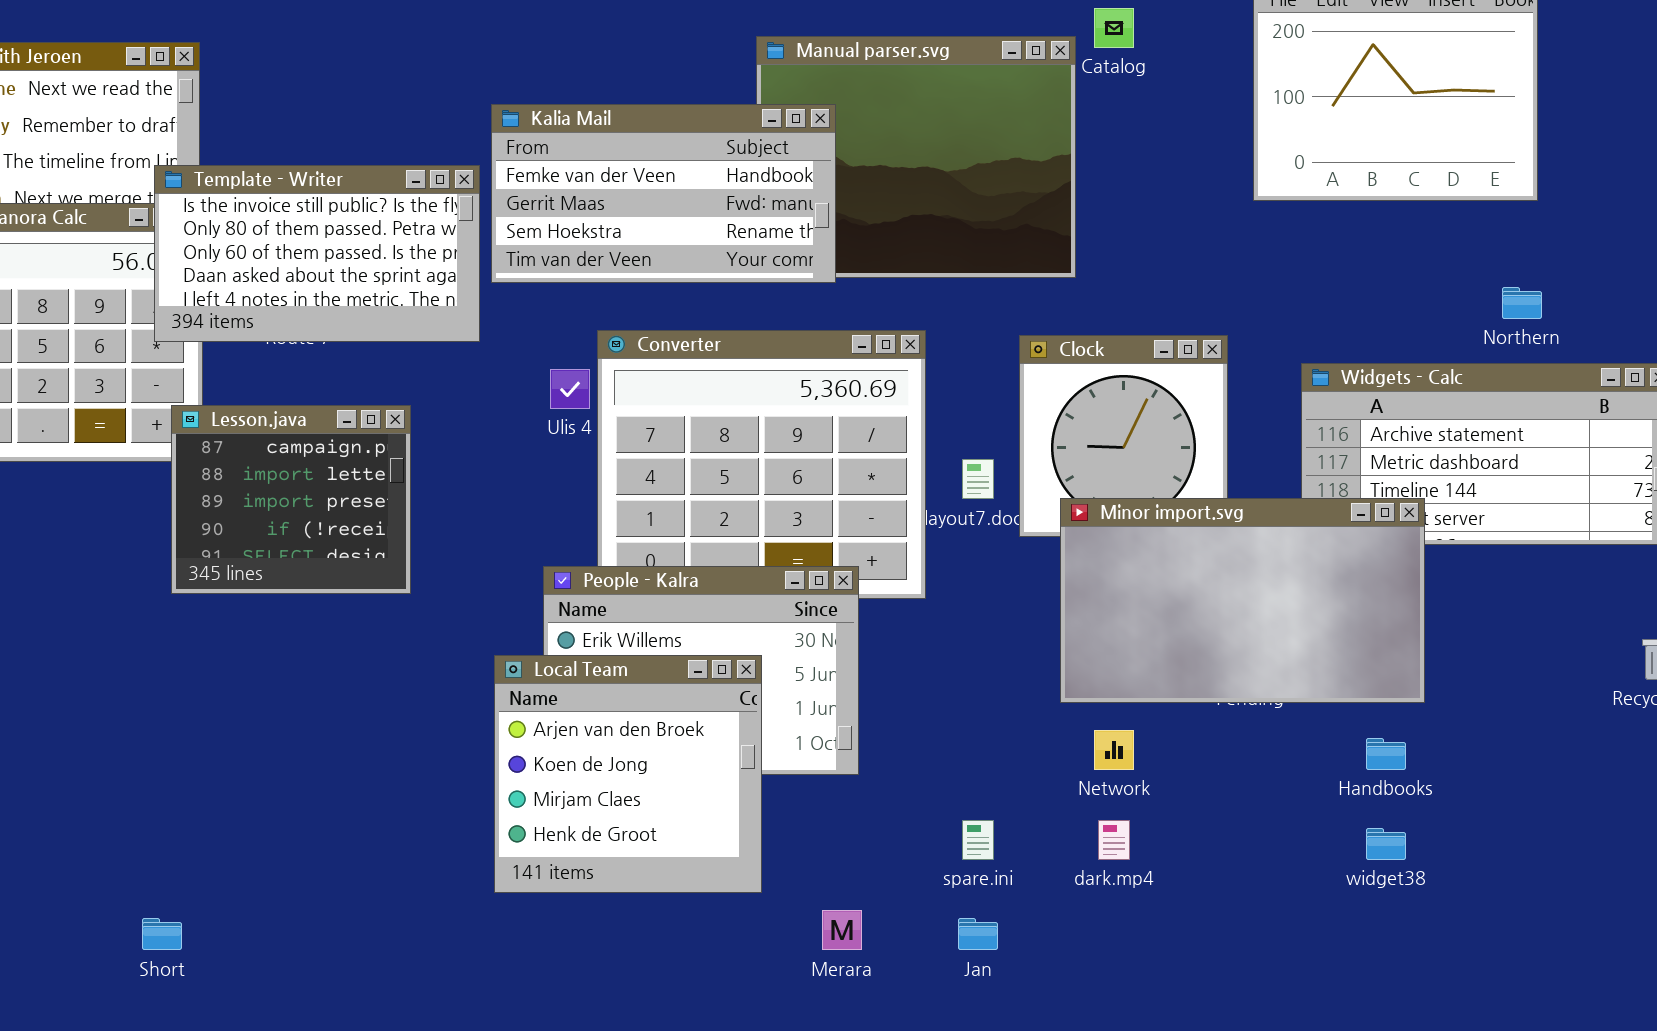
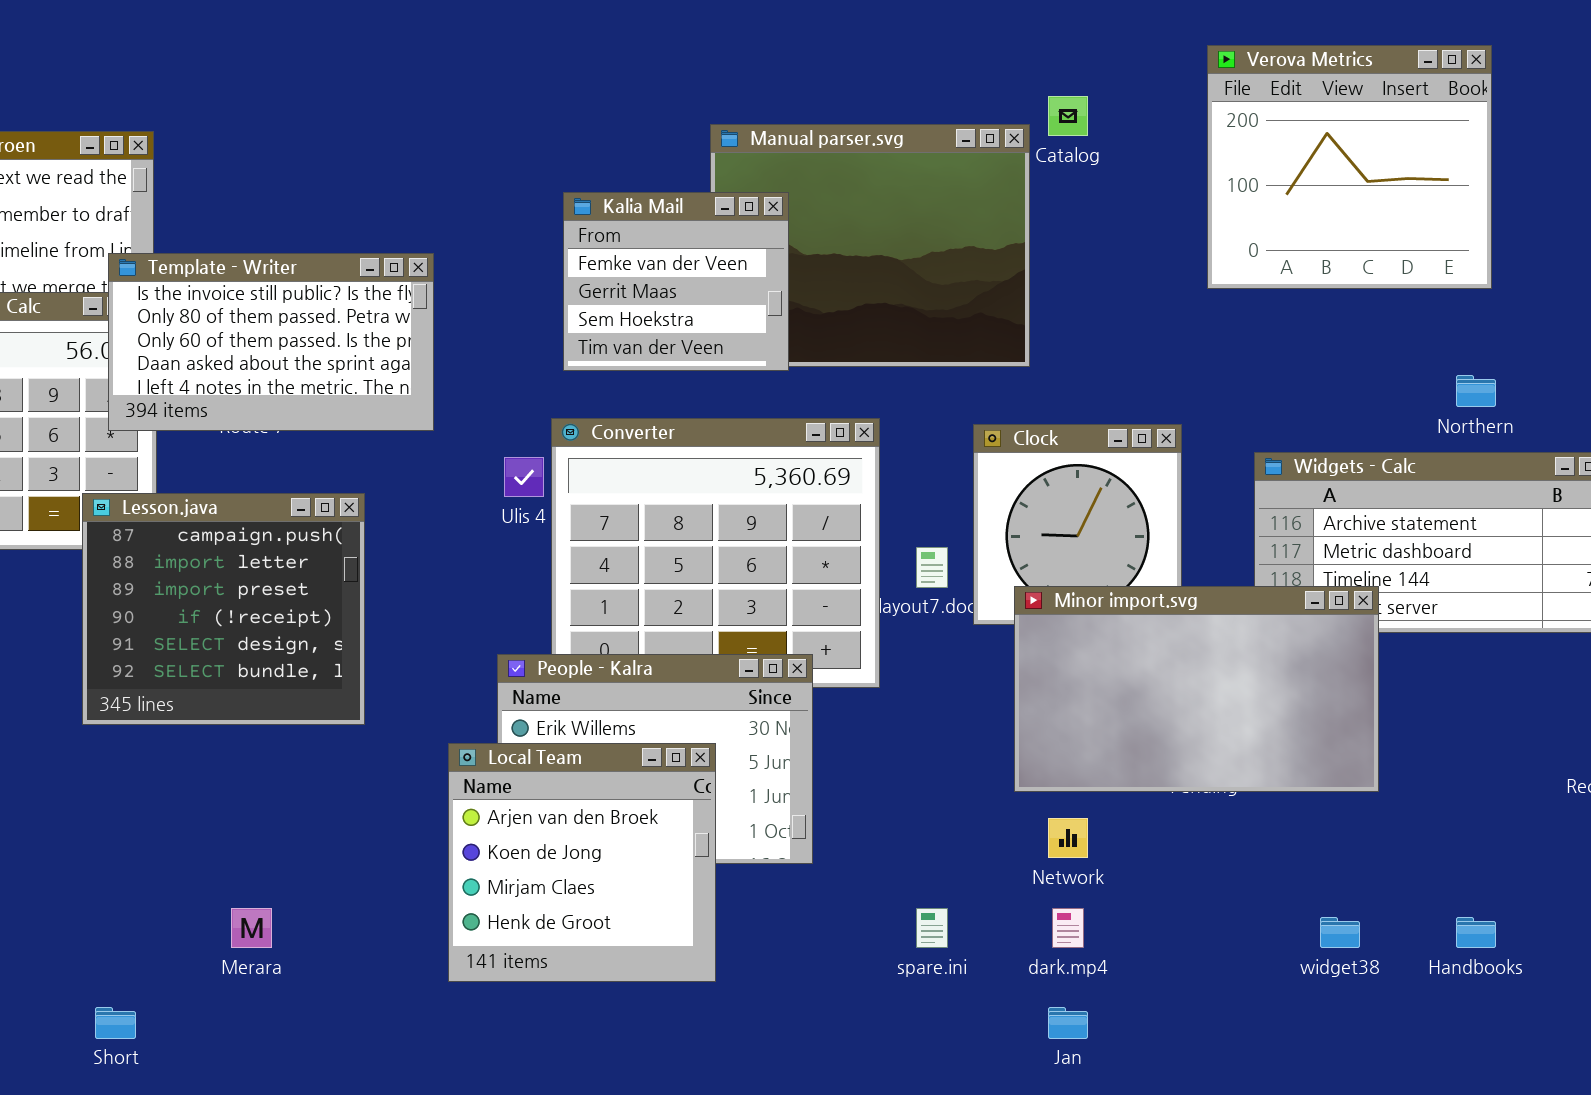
Kalia Mail: [491,104,836,283] -> [563,192,789,371], resized
Lesson.java: [171,405,411,594] -> [82,493,365,725], resized
Handbooks: [1366,738,1406,770] -> [1456,917,1496,948], moved
Merara: [822,910,862,950] -> [231,908,272,948], moved
Jan: [958,918,998,950] -> [1048,1007,1088,1039], moved

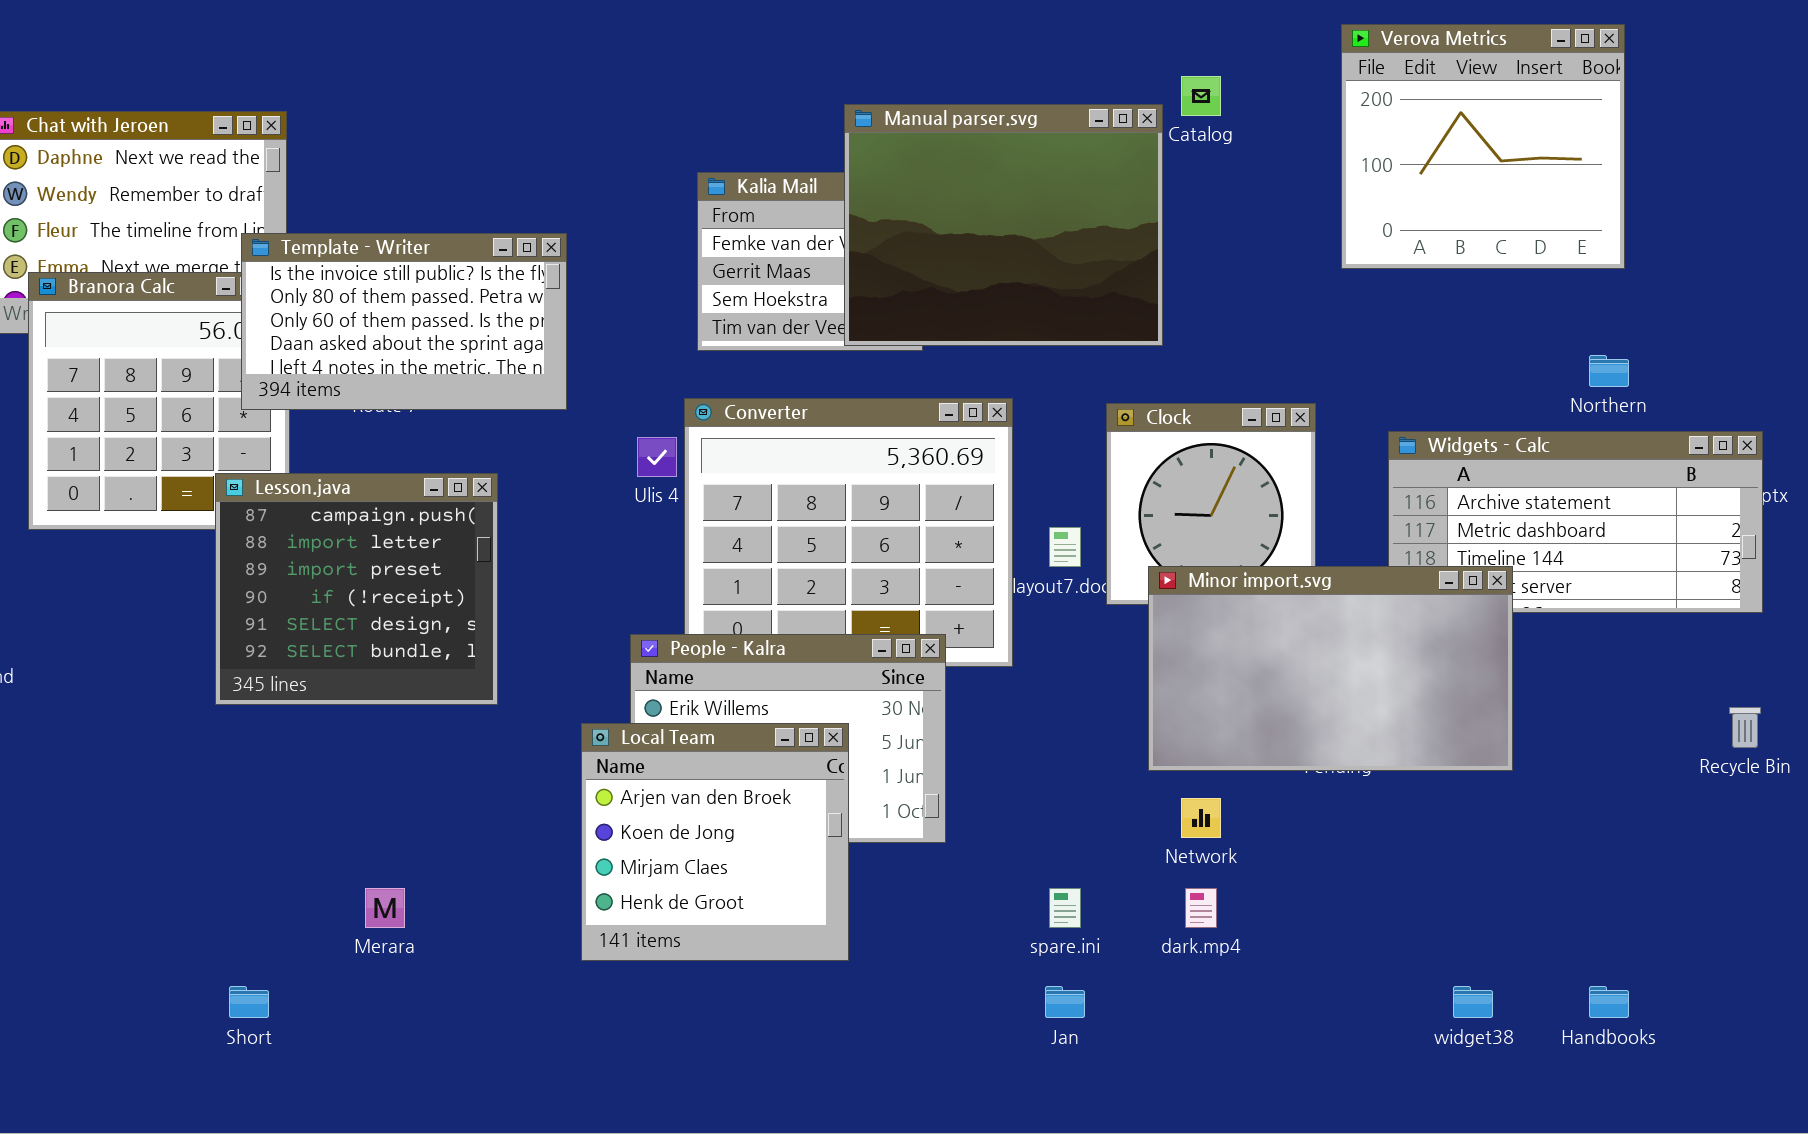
Manual parser.svg: [710,124,1030,367] -> [844,104,1163,346], raised
widget38: [1320,917,1360,948] -> [1453,986,1493,1018], moved
Handbooks: [1456,917,1496,948] -> [1589,986,1629,1018], moved
Jan: [1048,1007,1088,1039] -> [1045,986,1085,1018], moved

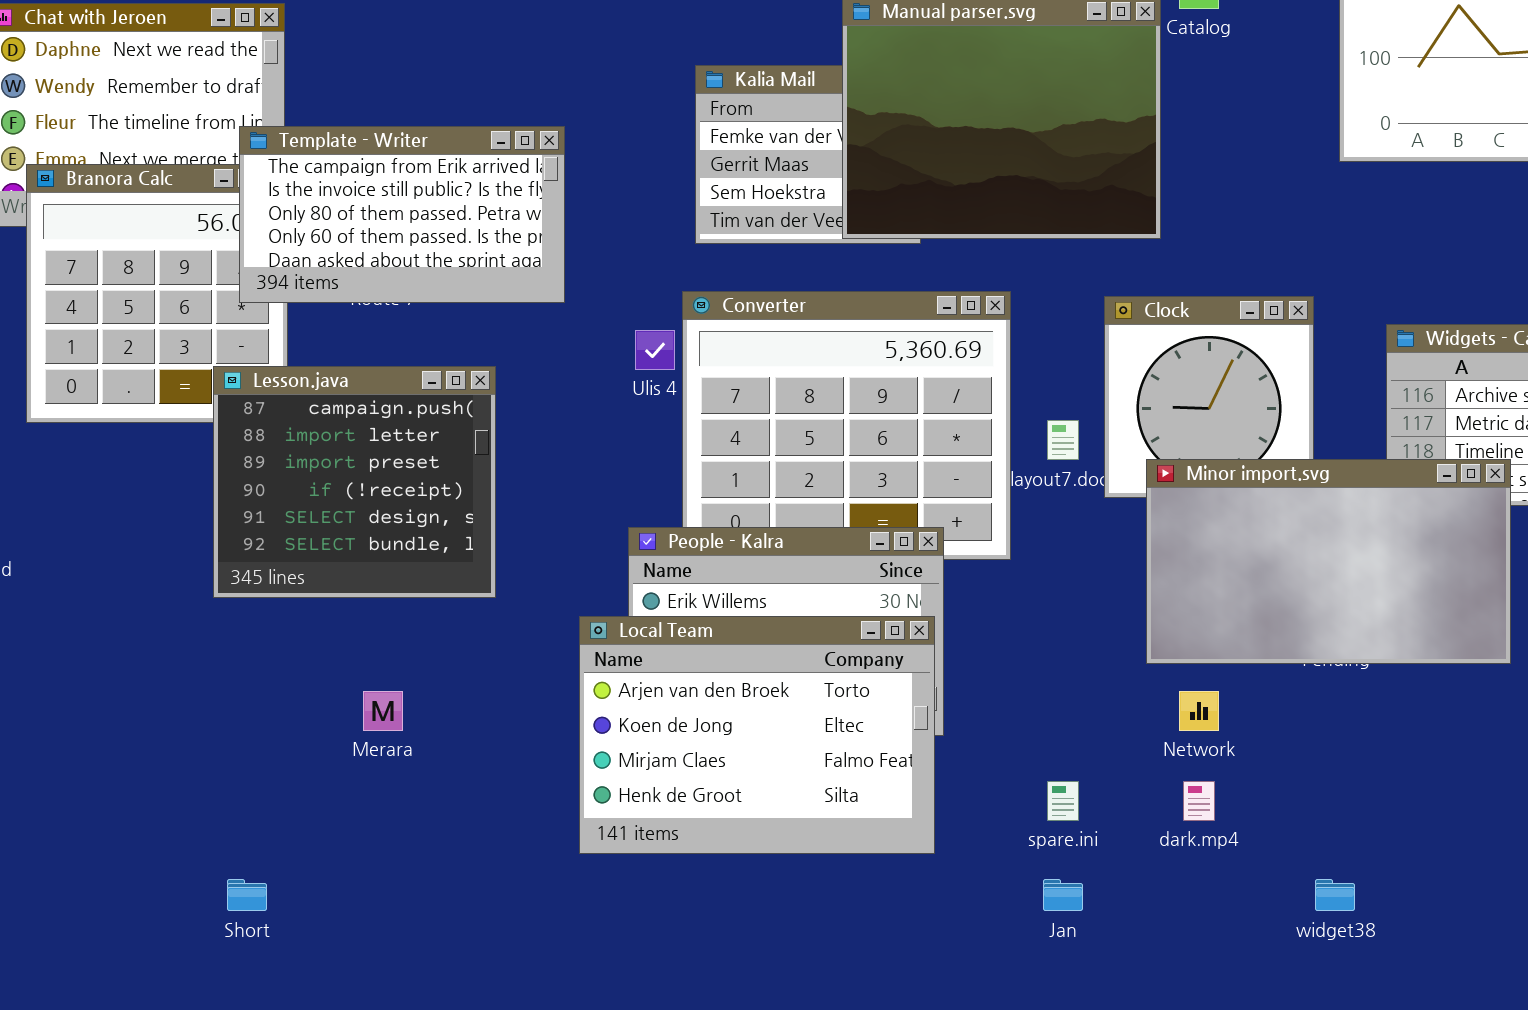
Template - Writer: [241,233,567,410] -> [239,126,565,303], scrolled up 1 row
Local Team: [581,723,849,961] -> [579,616,935,854], resized
Merara: [365,888,405,928] -> [363,691,403,731], moved
widget38: [1453,986,1493,1018] -> [1315,879,1355,911], moved

